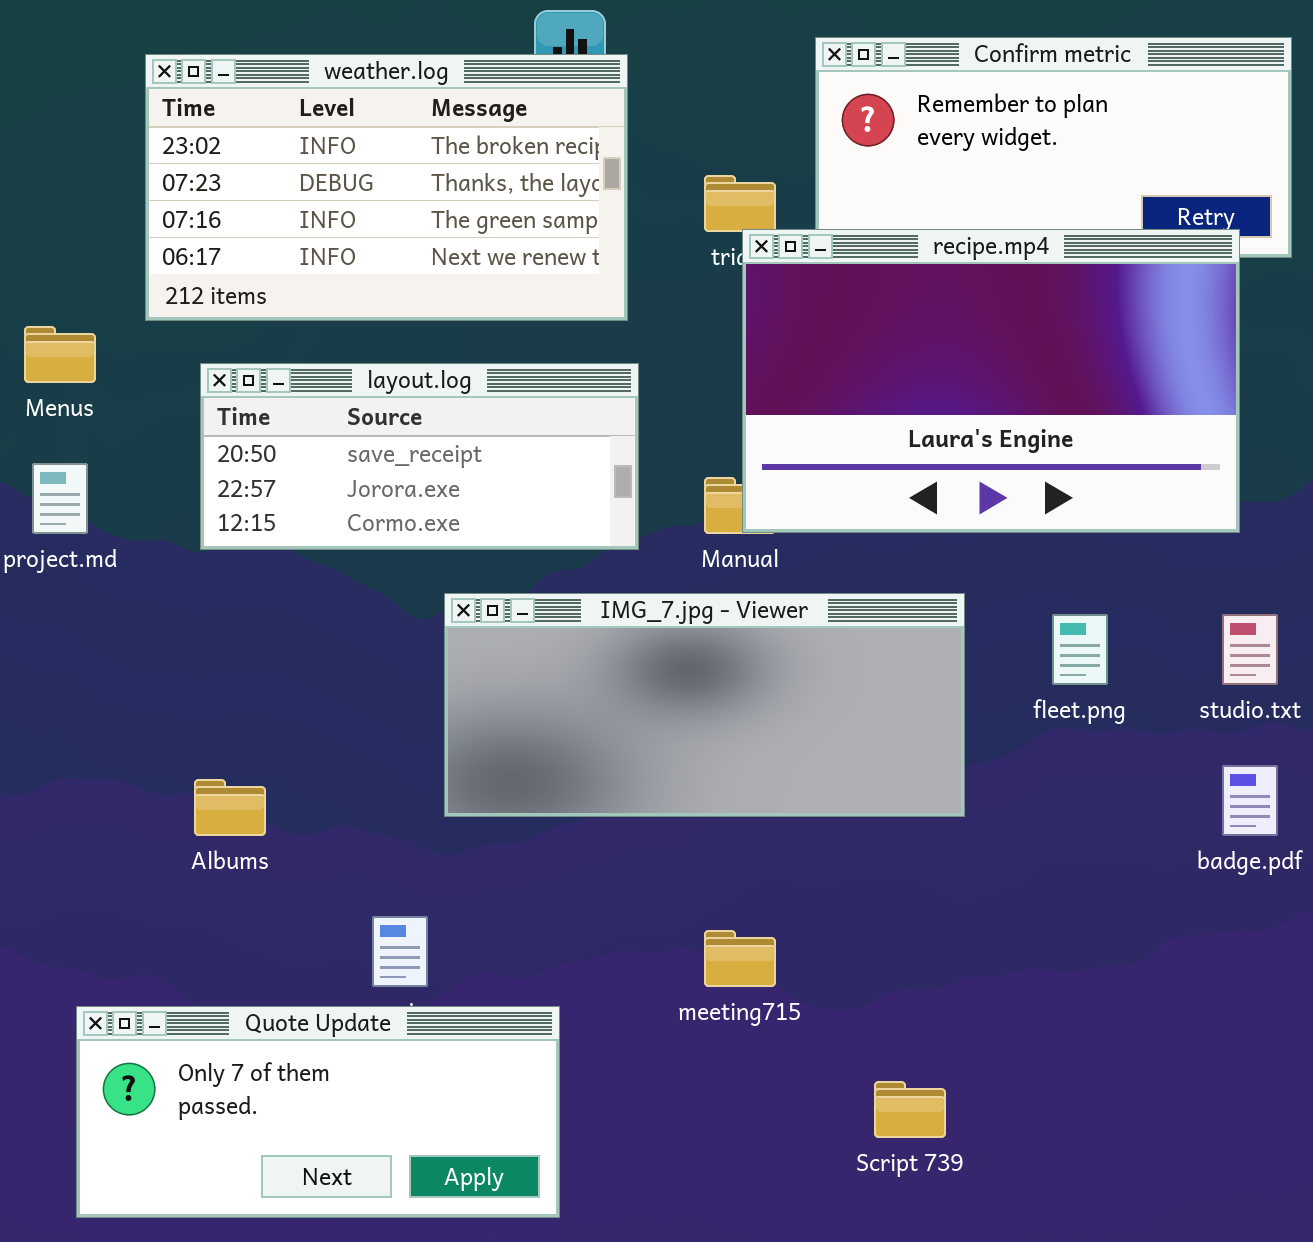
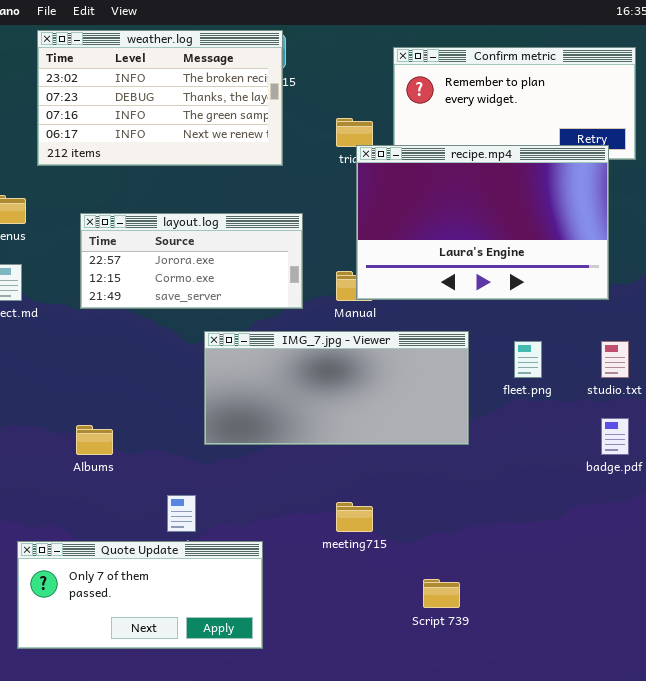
weather.log: [145,54,628,321] -> [37,30,283,166], moved
layout.log: [200,363,639,550] -> [80,213,303,309], scrolled down 1 row

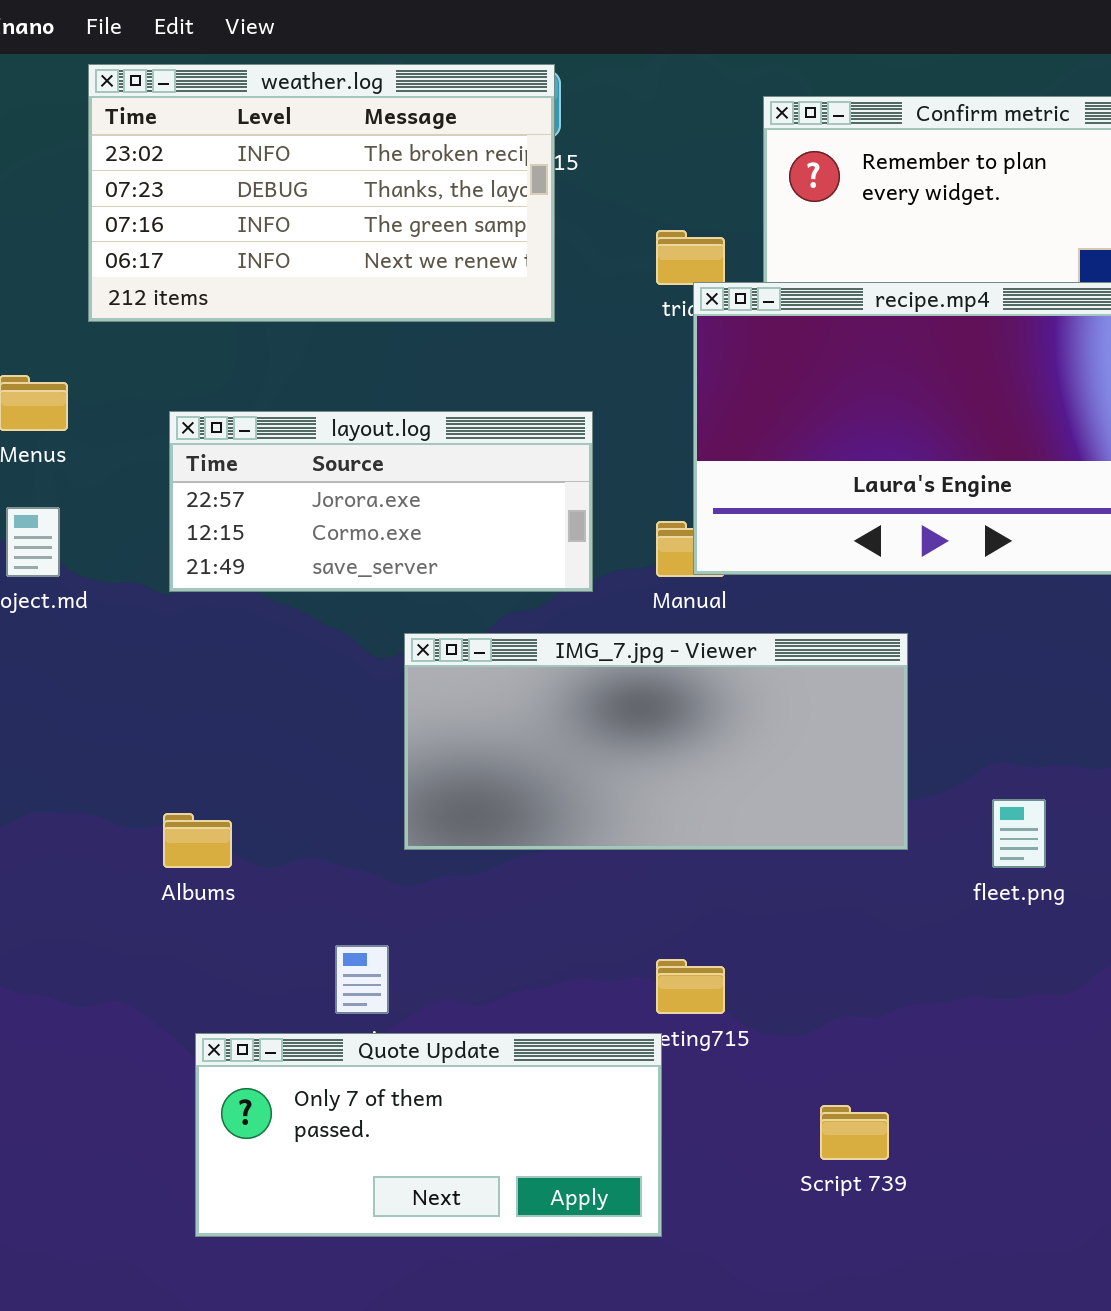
fleet.png: [514,341,542,378] -> [992,799,1046,868], moved
Quote Update: [17,541,263,649] -> [195,1033,662,1237], moved

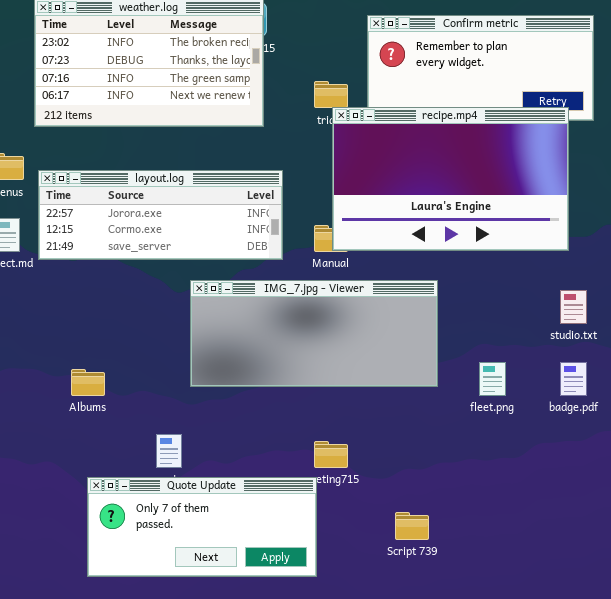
layout.log: [169,411,593,592] -> [38,170,283,260], resized

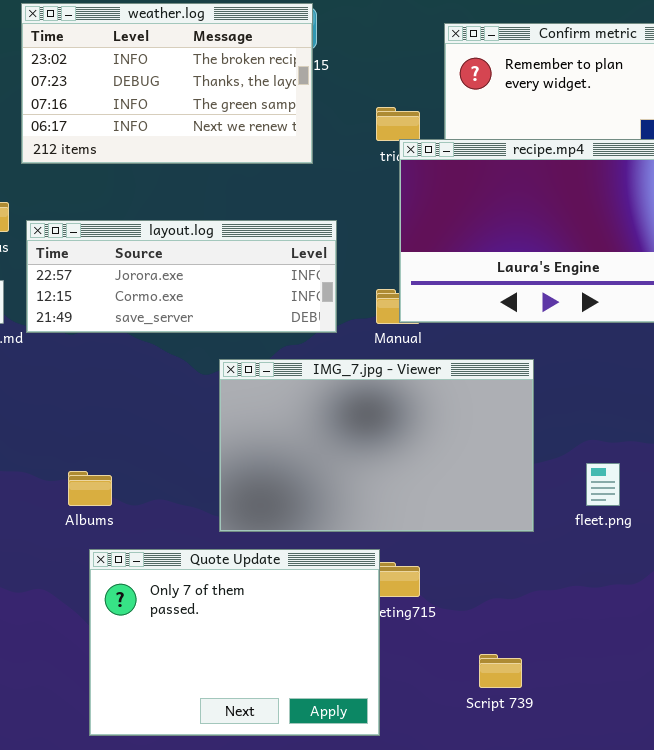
IMG_7.jpg - Viewer: [190,280,438,387] -> [219,359,534,532], resized
Quote Update: [87,477,317,577] -> [89,549,380,736], resized

